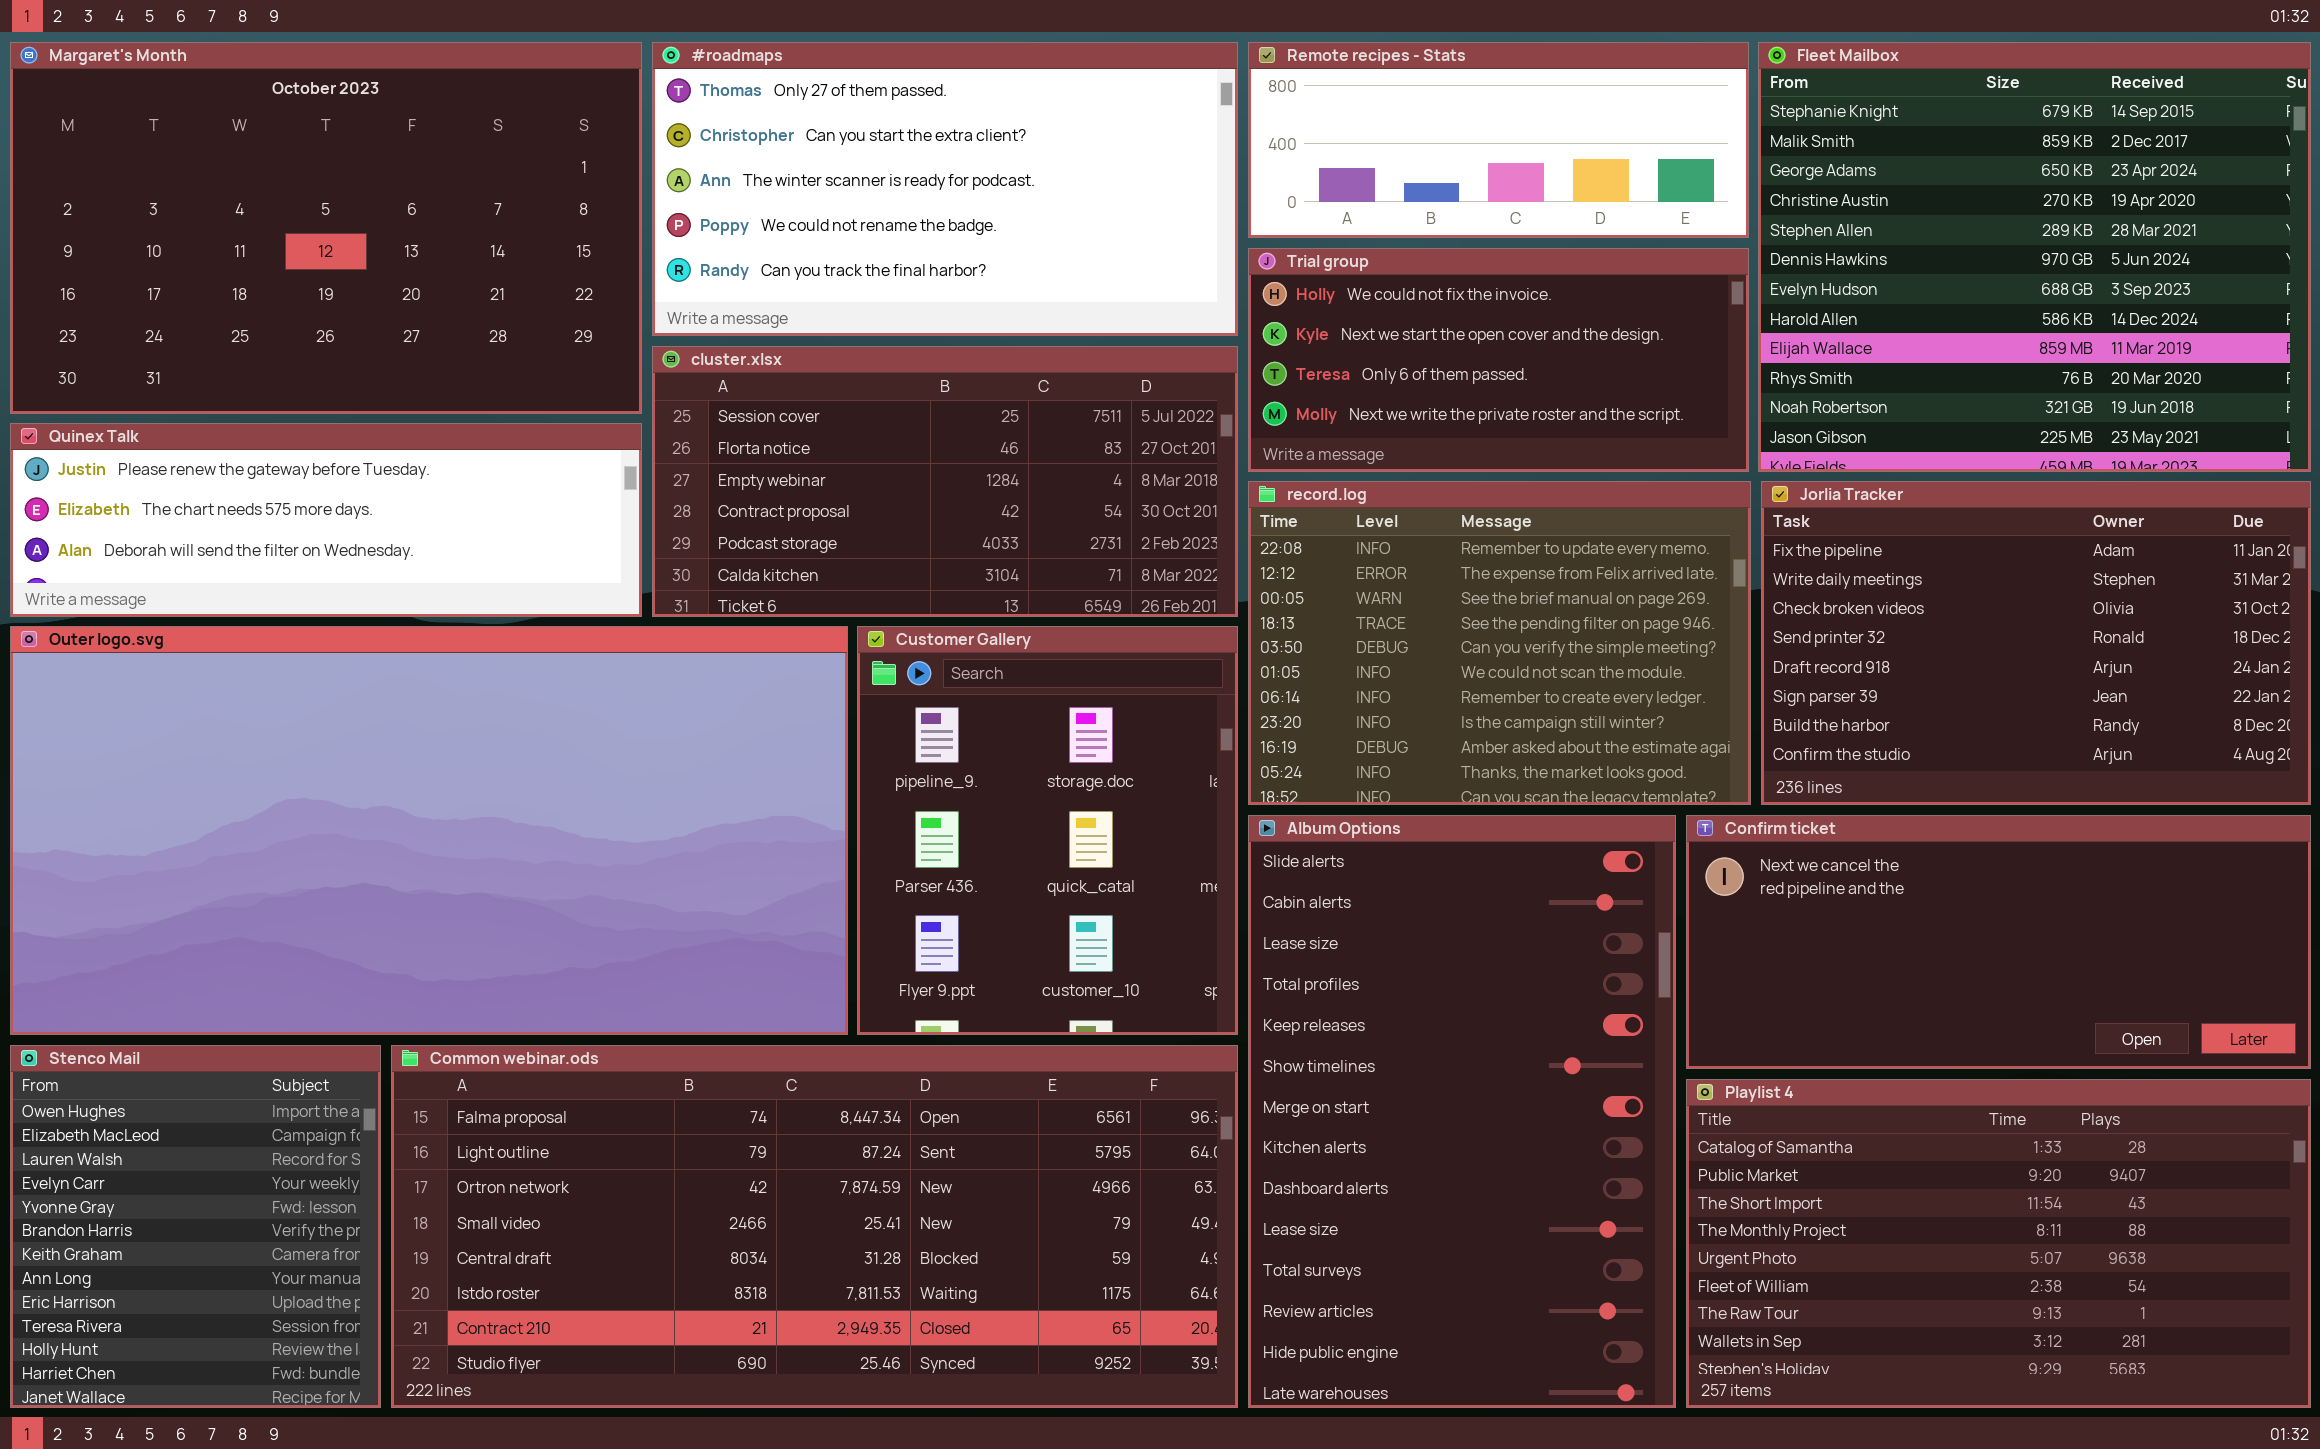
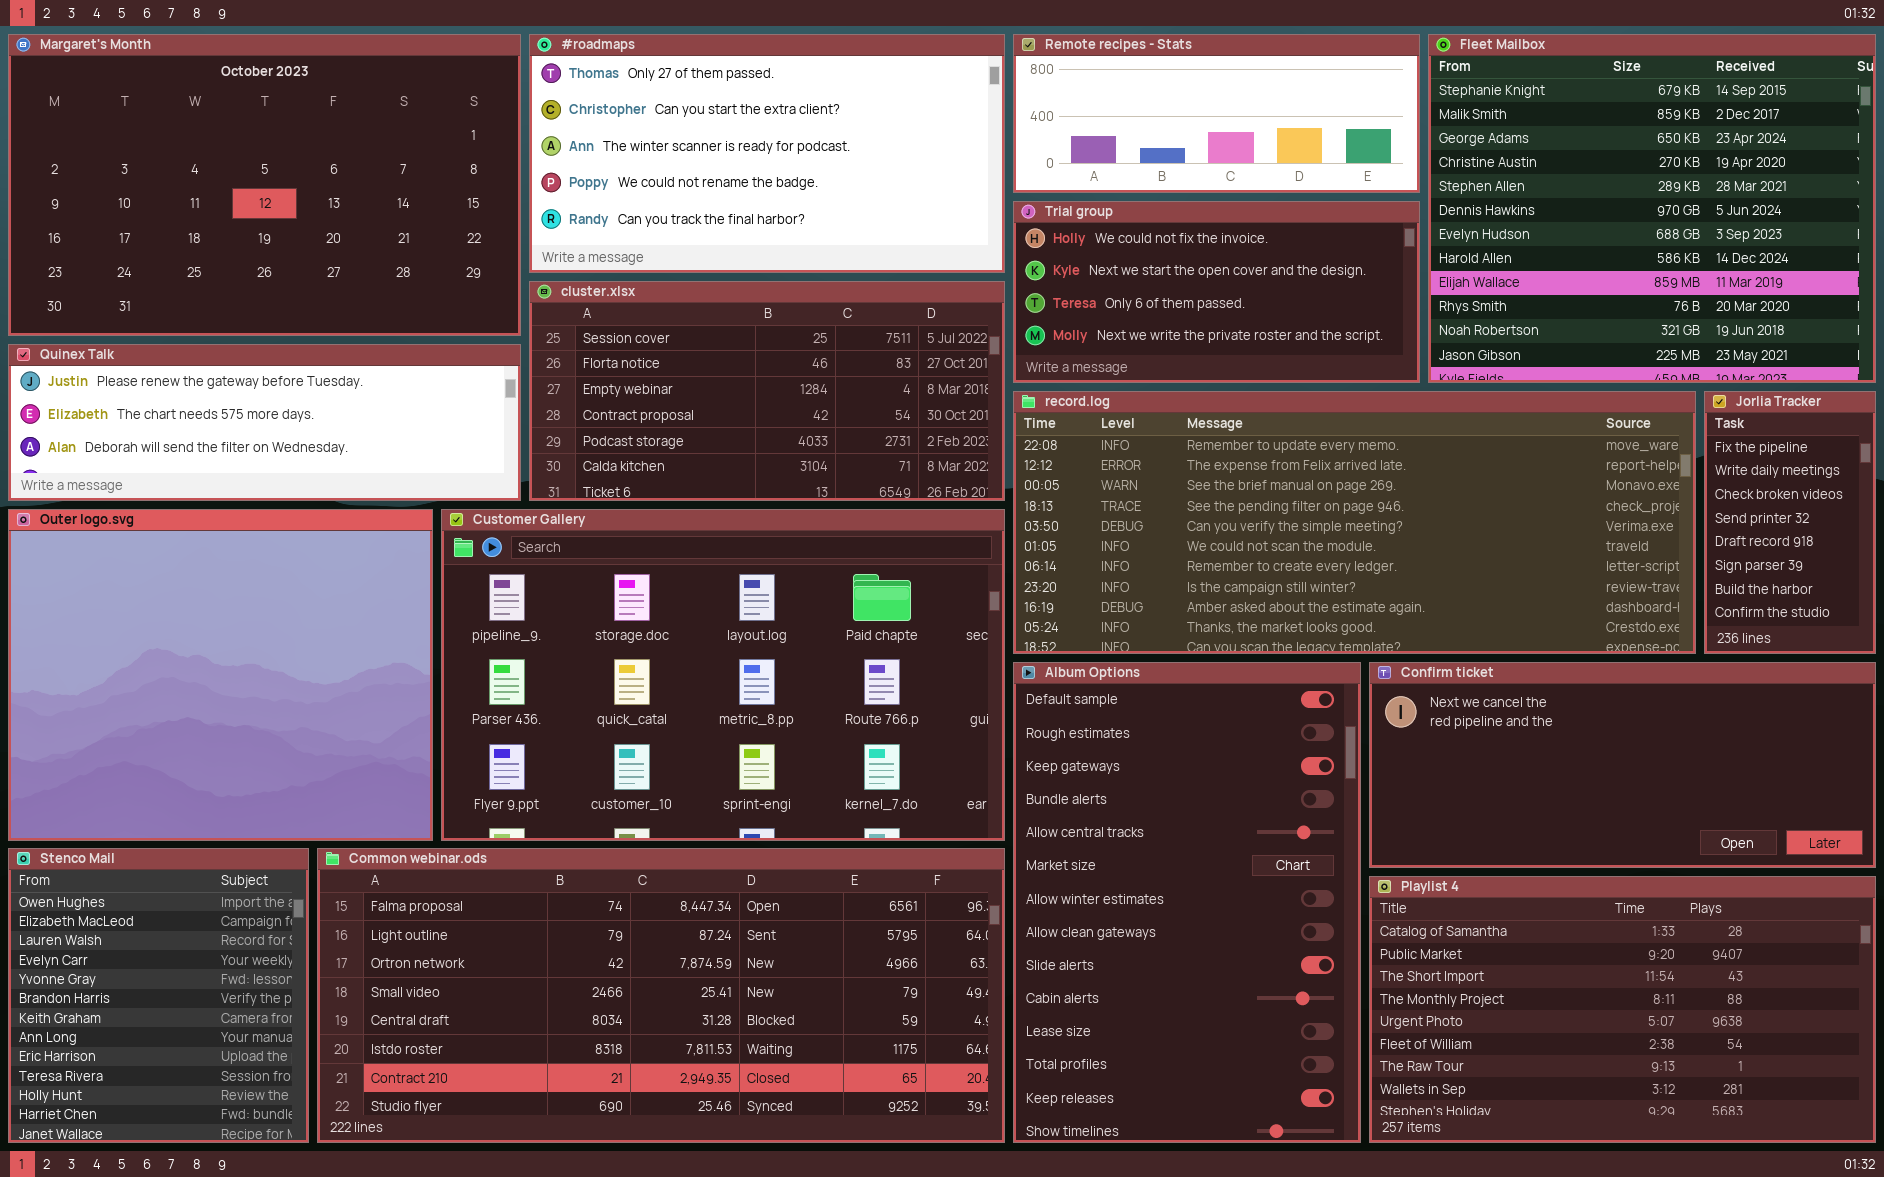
record.log: [1248,481,1751,805] -> [1013,391,1696,654], resized
Jorlia Tracker: [1761,481,2311,805] -> [1704,391,1876,654], resized
Outer logo.svg: [10,626,848,1035] -> [8,509,433,841], resized
Customer Gallery: [857,626,1238,1035] -> [441,509,1005,841], resized
Album Options: [1248,815,1676,1408] -> [1013,662,1361,1143], scrolled up 8 rows

